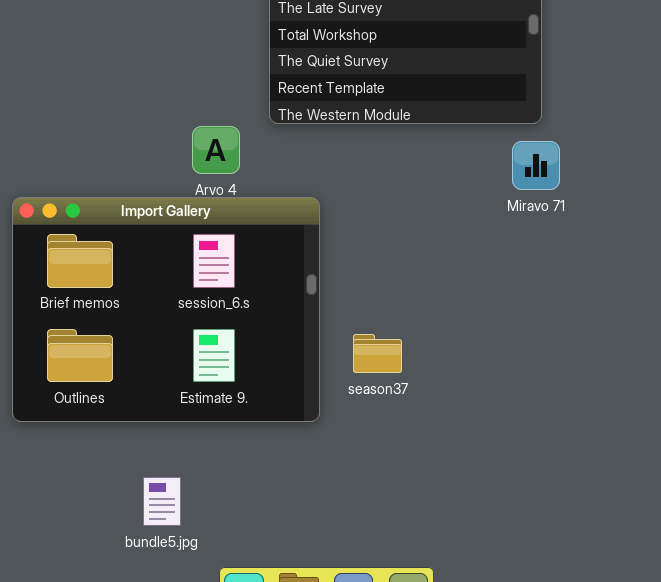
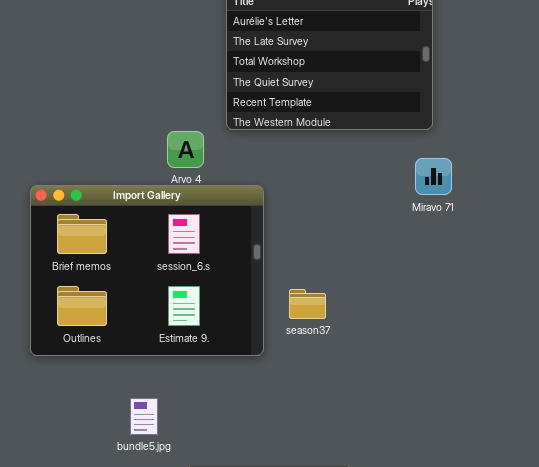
Miravo 71: [512,141,560,190] -> [415,158,452,195], moved

